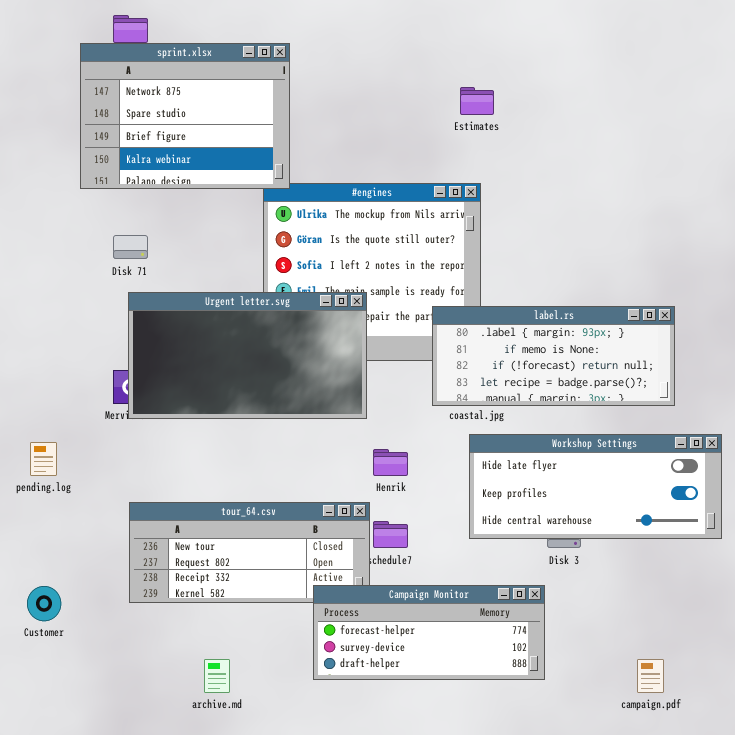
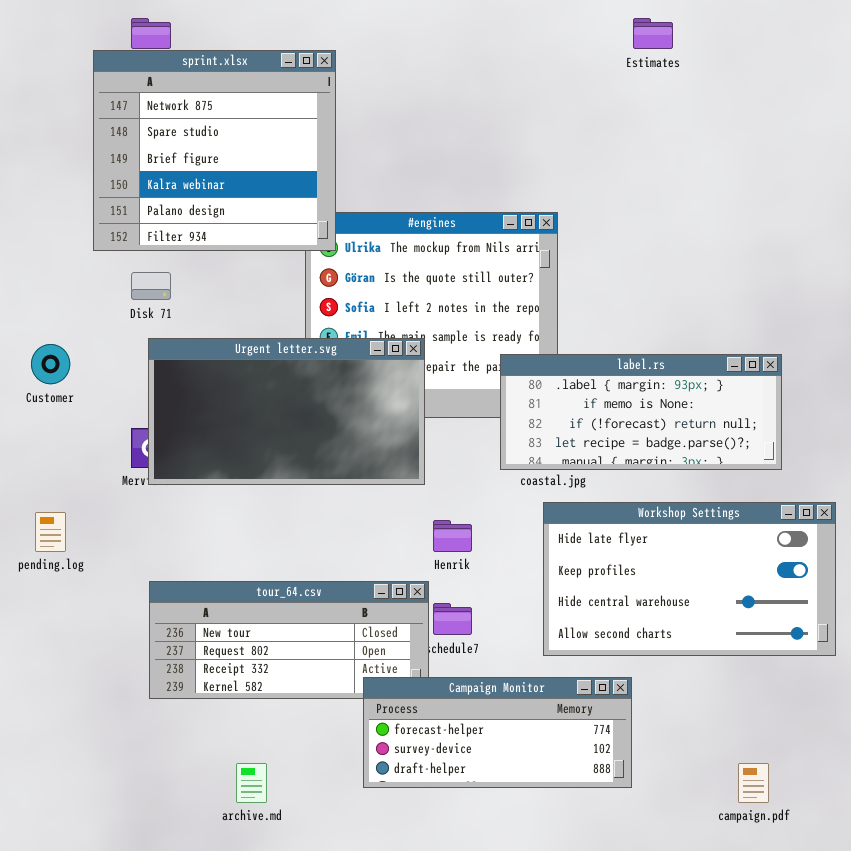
sprint.xlsx: [80,43,290,189] -> [93,50,336,251], resized
Estimates: [460,87,494,115] -> [633,18,673,49], moved
Workshop Settings: [469,434,722,539] -> [543,502,836,656], resized
Customer: [27,586,61,621] -> [31,344,70,384], moved

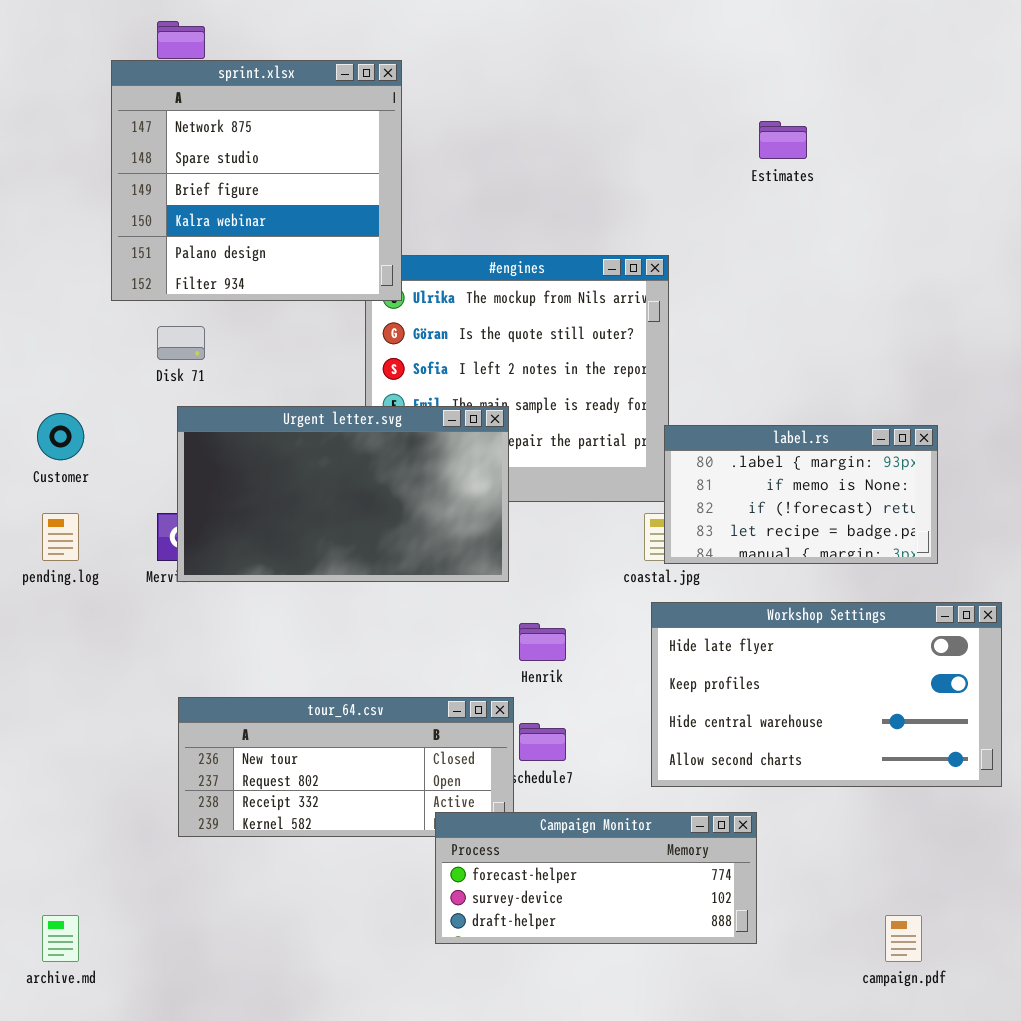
Estimates: [633,18,673,49] -> [759,121,807,159], moved
label.rs: [500,354,782,470] -> [664,425,938,564], resized
pending.log: [35,512,66,552] -> [42,513,79,561], moved
archive.md: [236,763,267,803] -> [42,915,79,962], moved

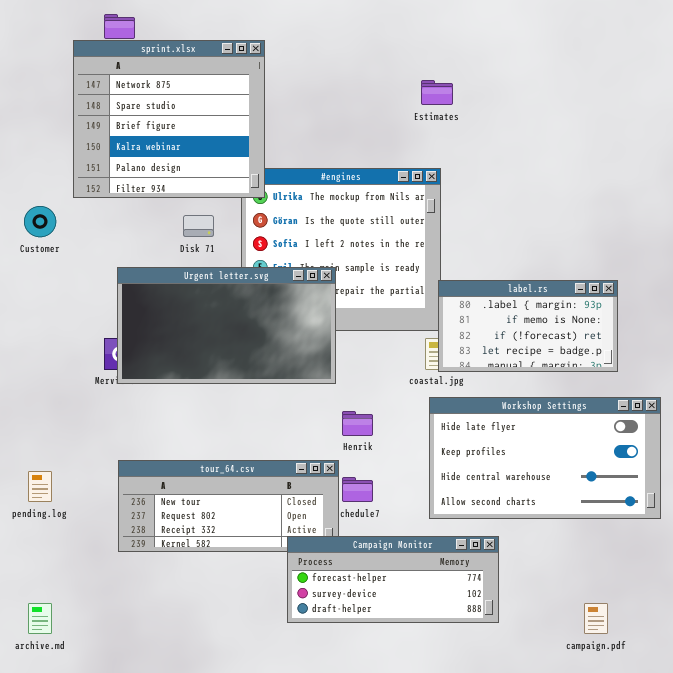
Estimates: [759,121,807,159] -> [421,80,453,105], moved
Disk 71: [157,326,205,360] -> [183,215,214,237], moved
Customer: [37,413,84,460] -> [24,206,56,237], moved
pending.log: [42,513,79,561] -> [28,471,52,502], moved

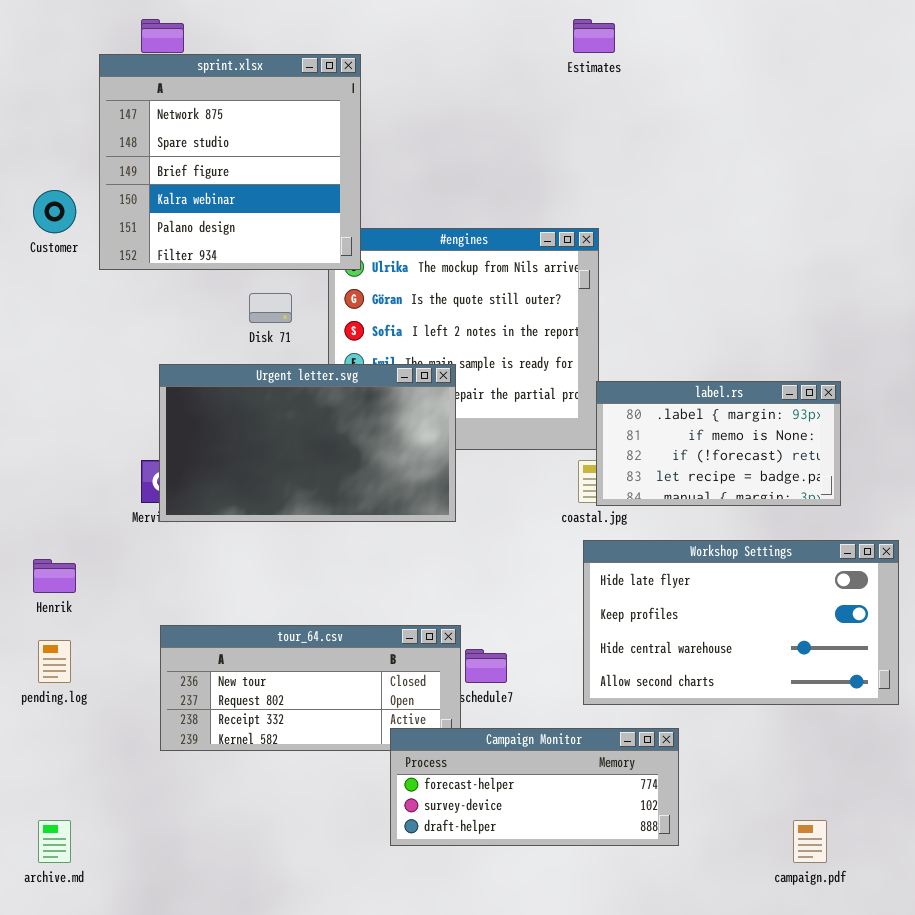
Estimates: [421,80,453,105] -> [573,19,615,53], moved
Customer: [24,206,56,237] -> [33,190,76,233], moved
Henrik: [342,411,373,436] -> [33,559,76,593], moved

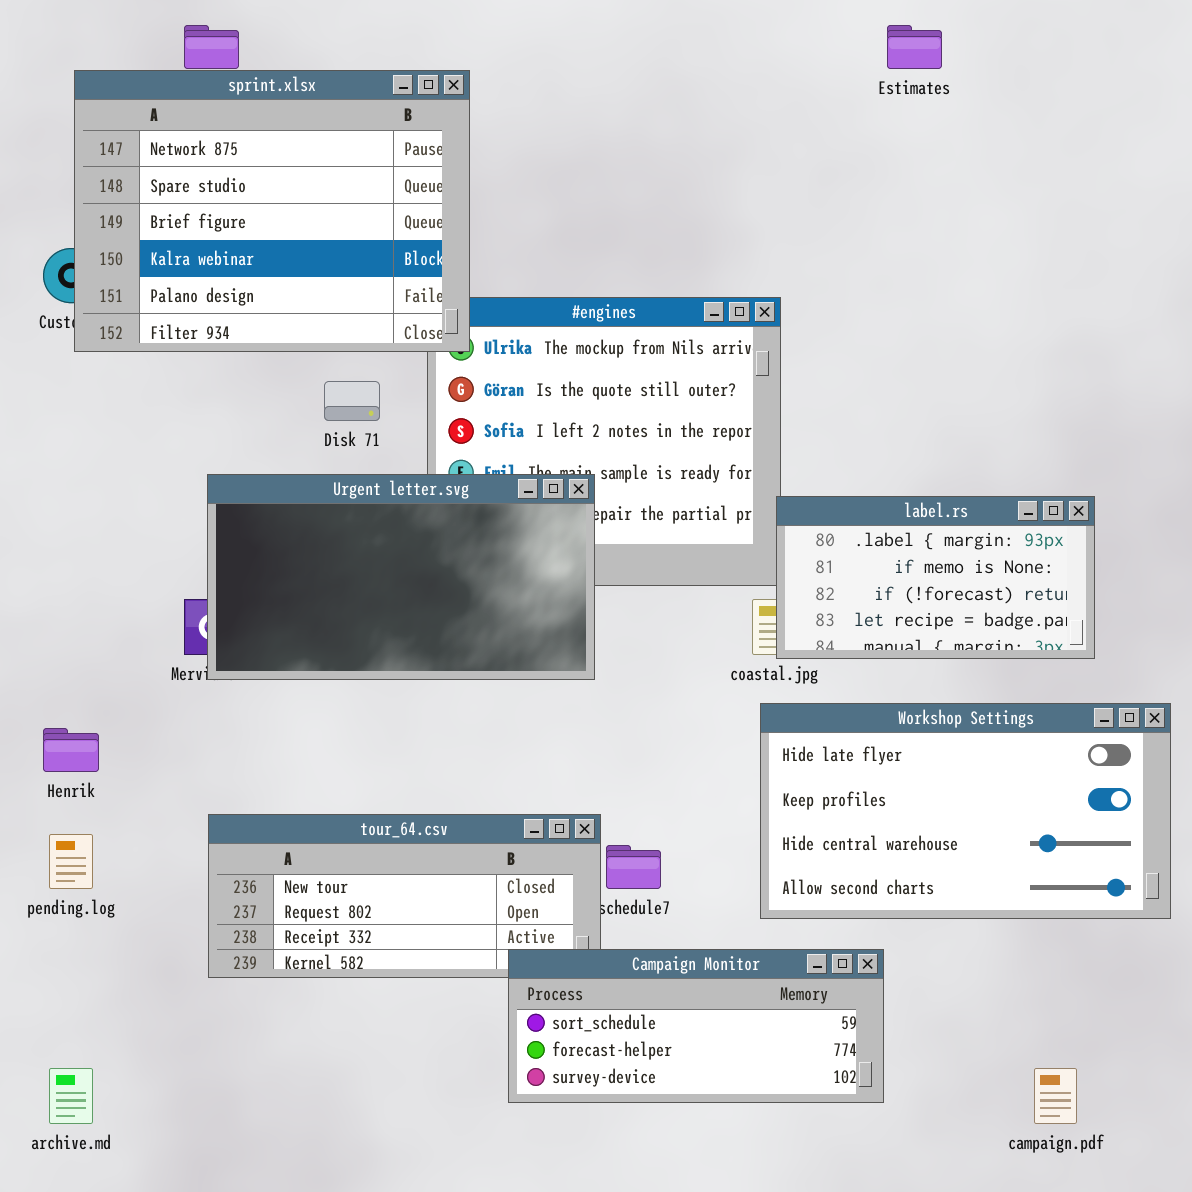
Estimates: [573,19,615,53] -> [887,25,942,69], moved
sprint.xlsx: [99,54,361,270] -> [74,70,470,352], resized
Campaign Monitor: [390,728,679,846] -> [508,949,884,1103], scrolled up 1 row

